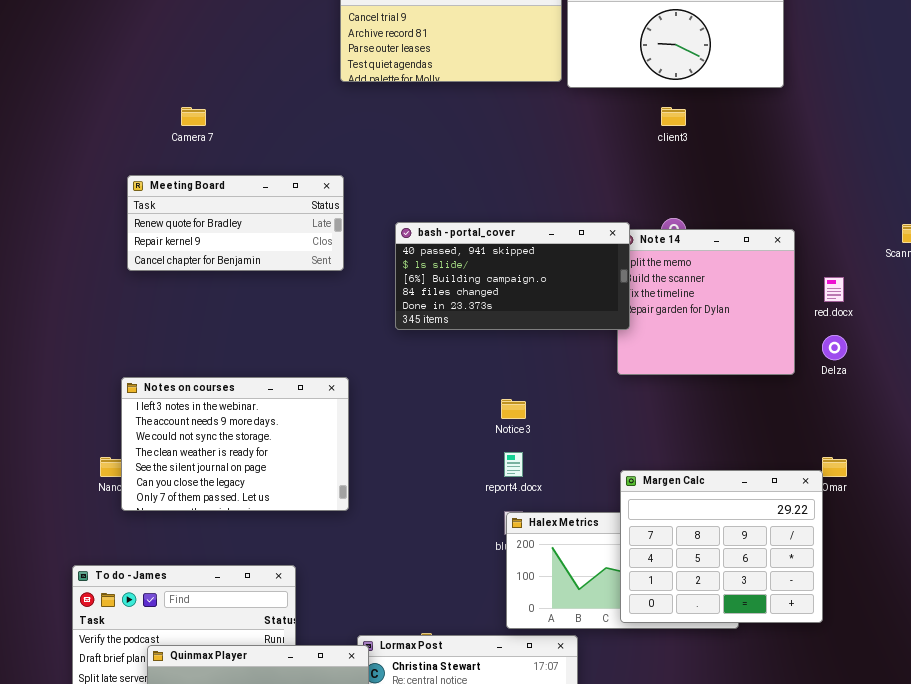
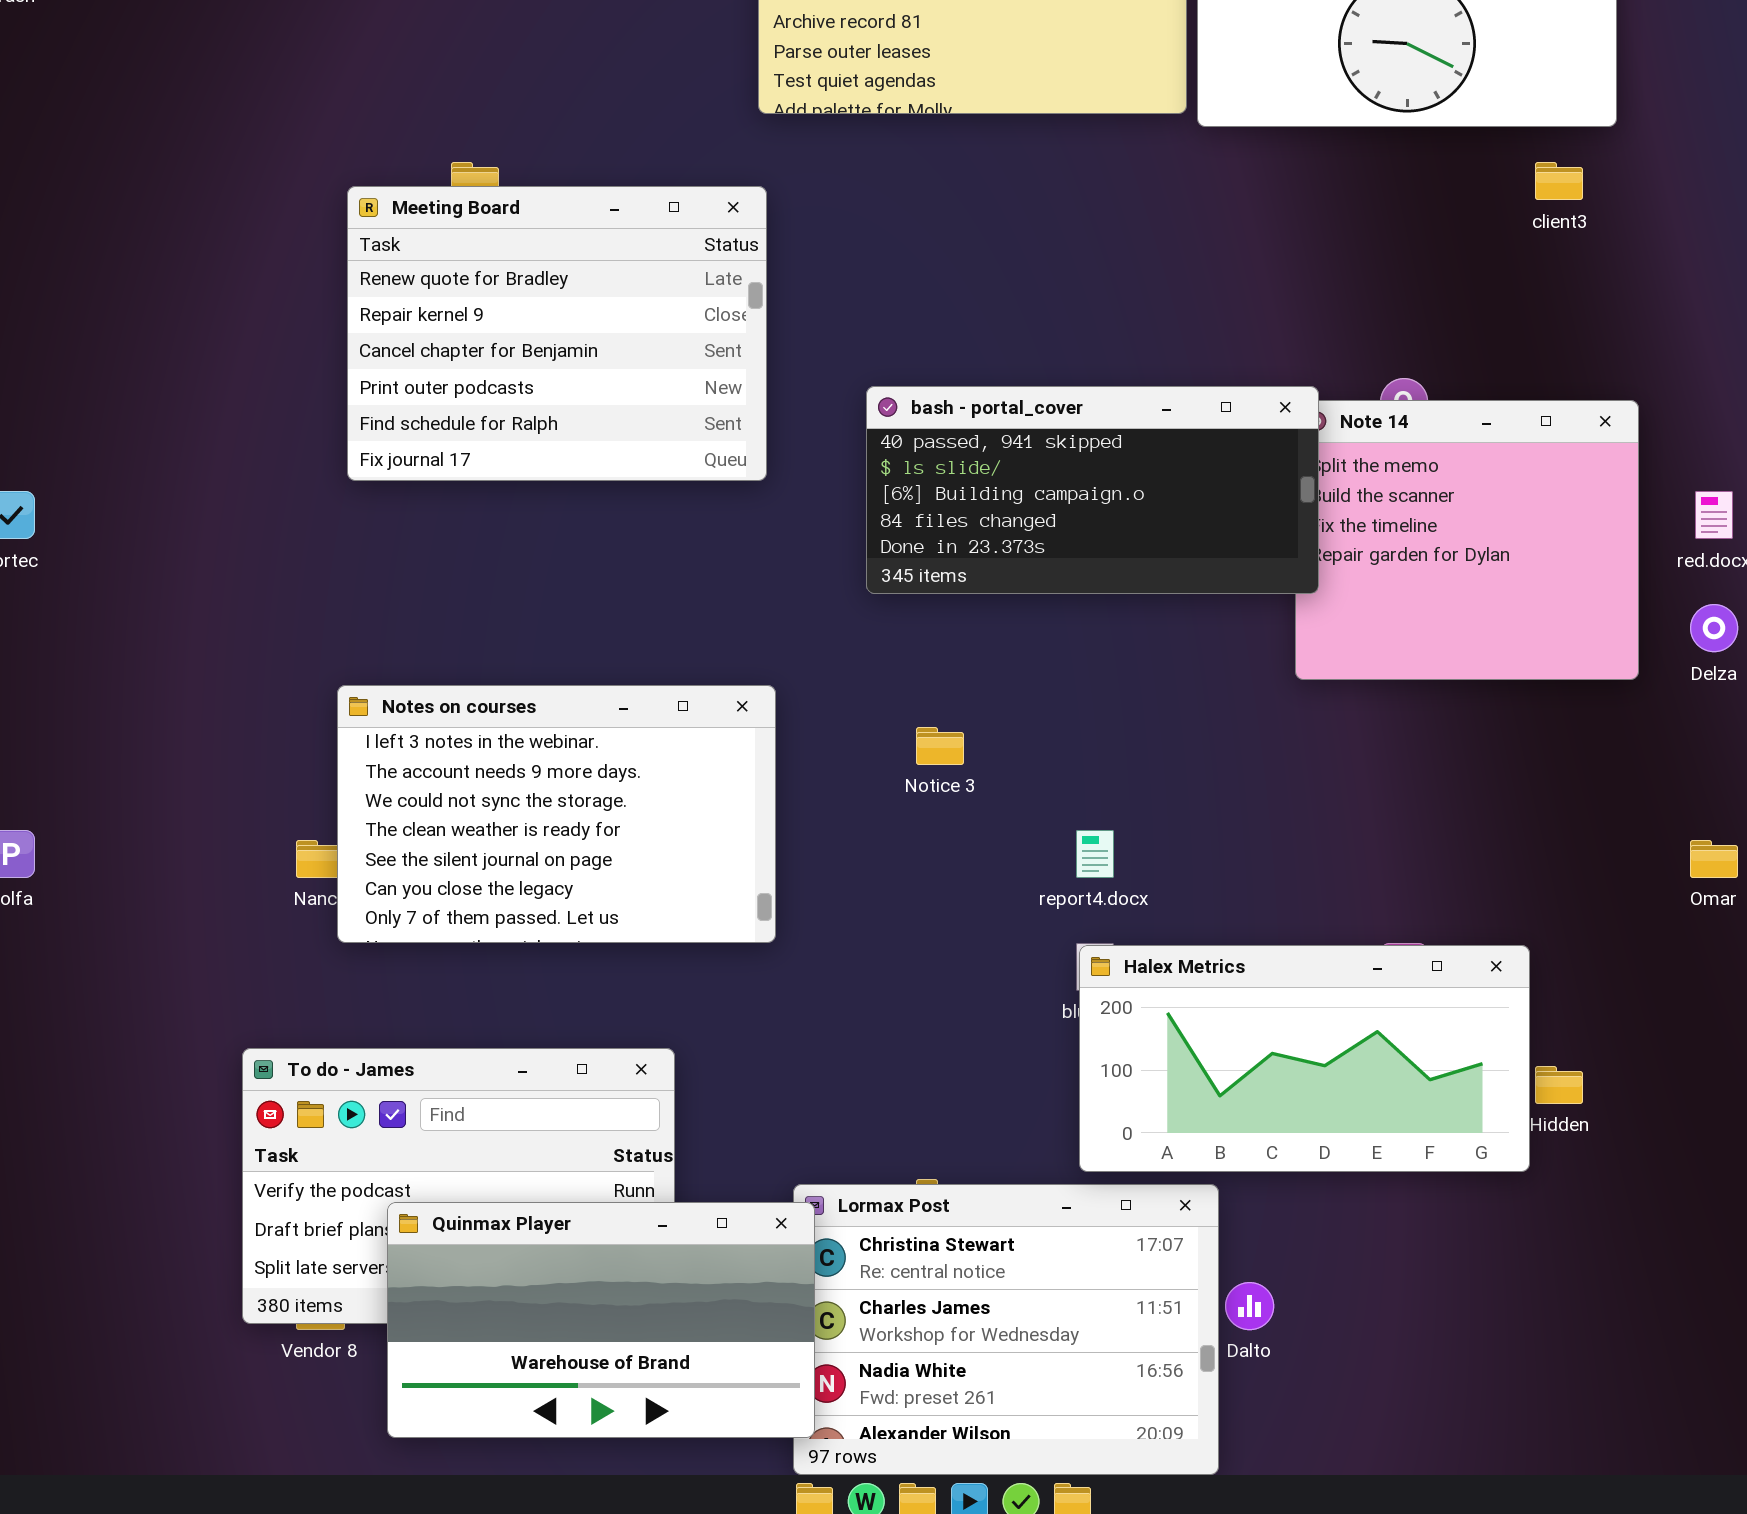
client3: [661,107,686,126] -> [1535,162,1583,200], moved
Meeting Board: [127,175,344,271] -> [347,186,767,481], resized
Notice 3: [501,399,526,419] -> [916,727,964,765], moved
Margen Calc: [620,470,823,623] -> none, closed

